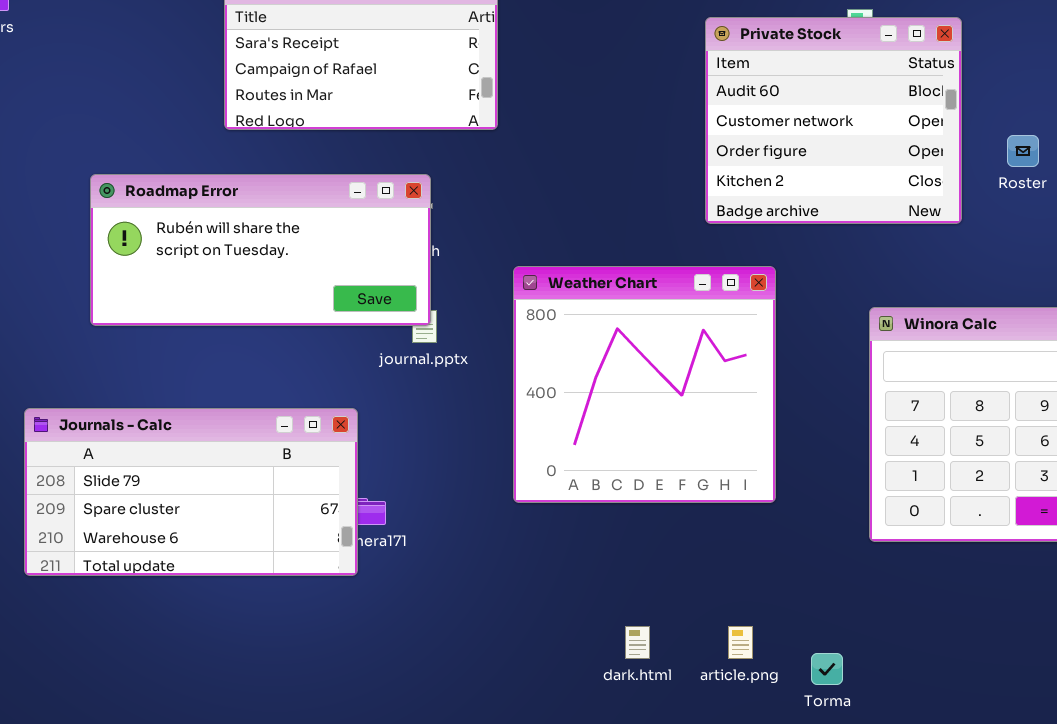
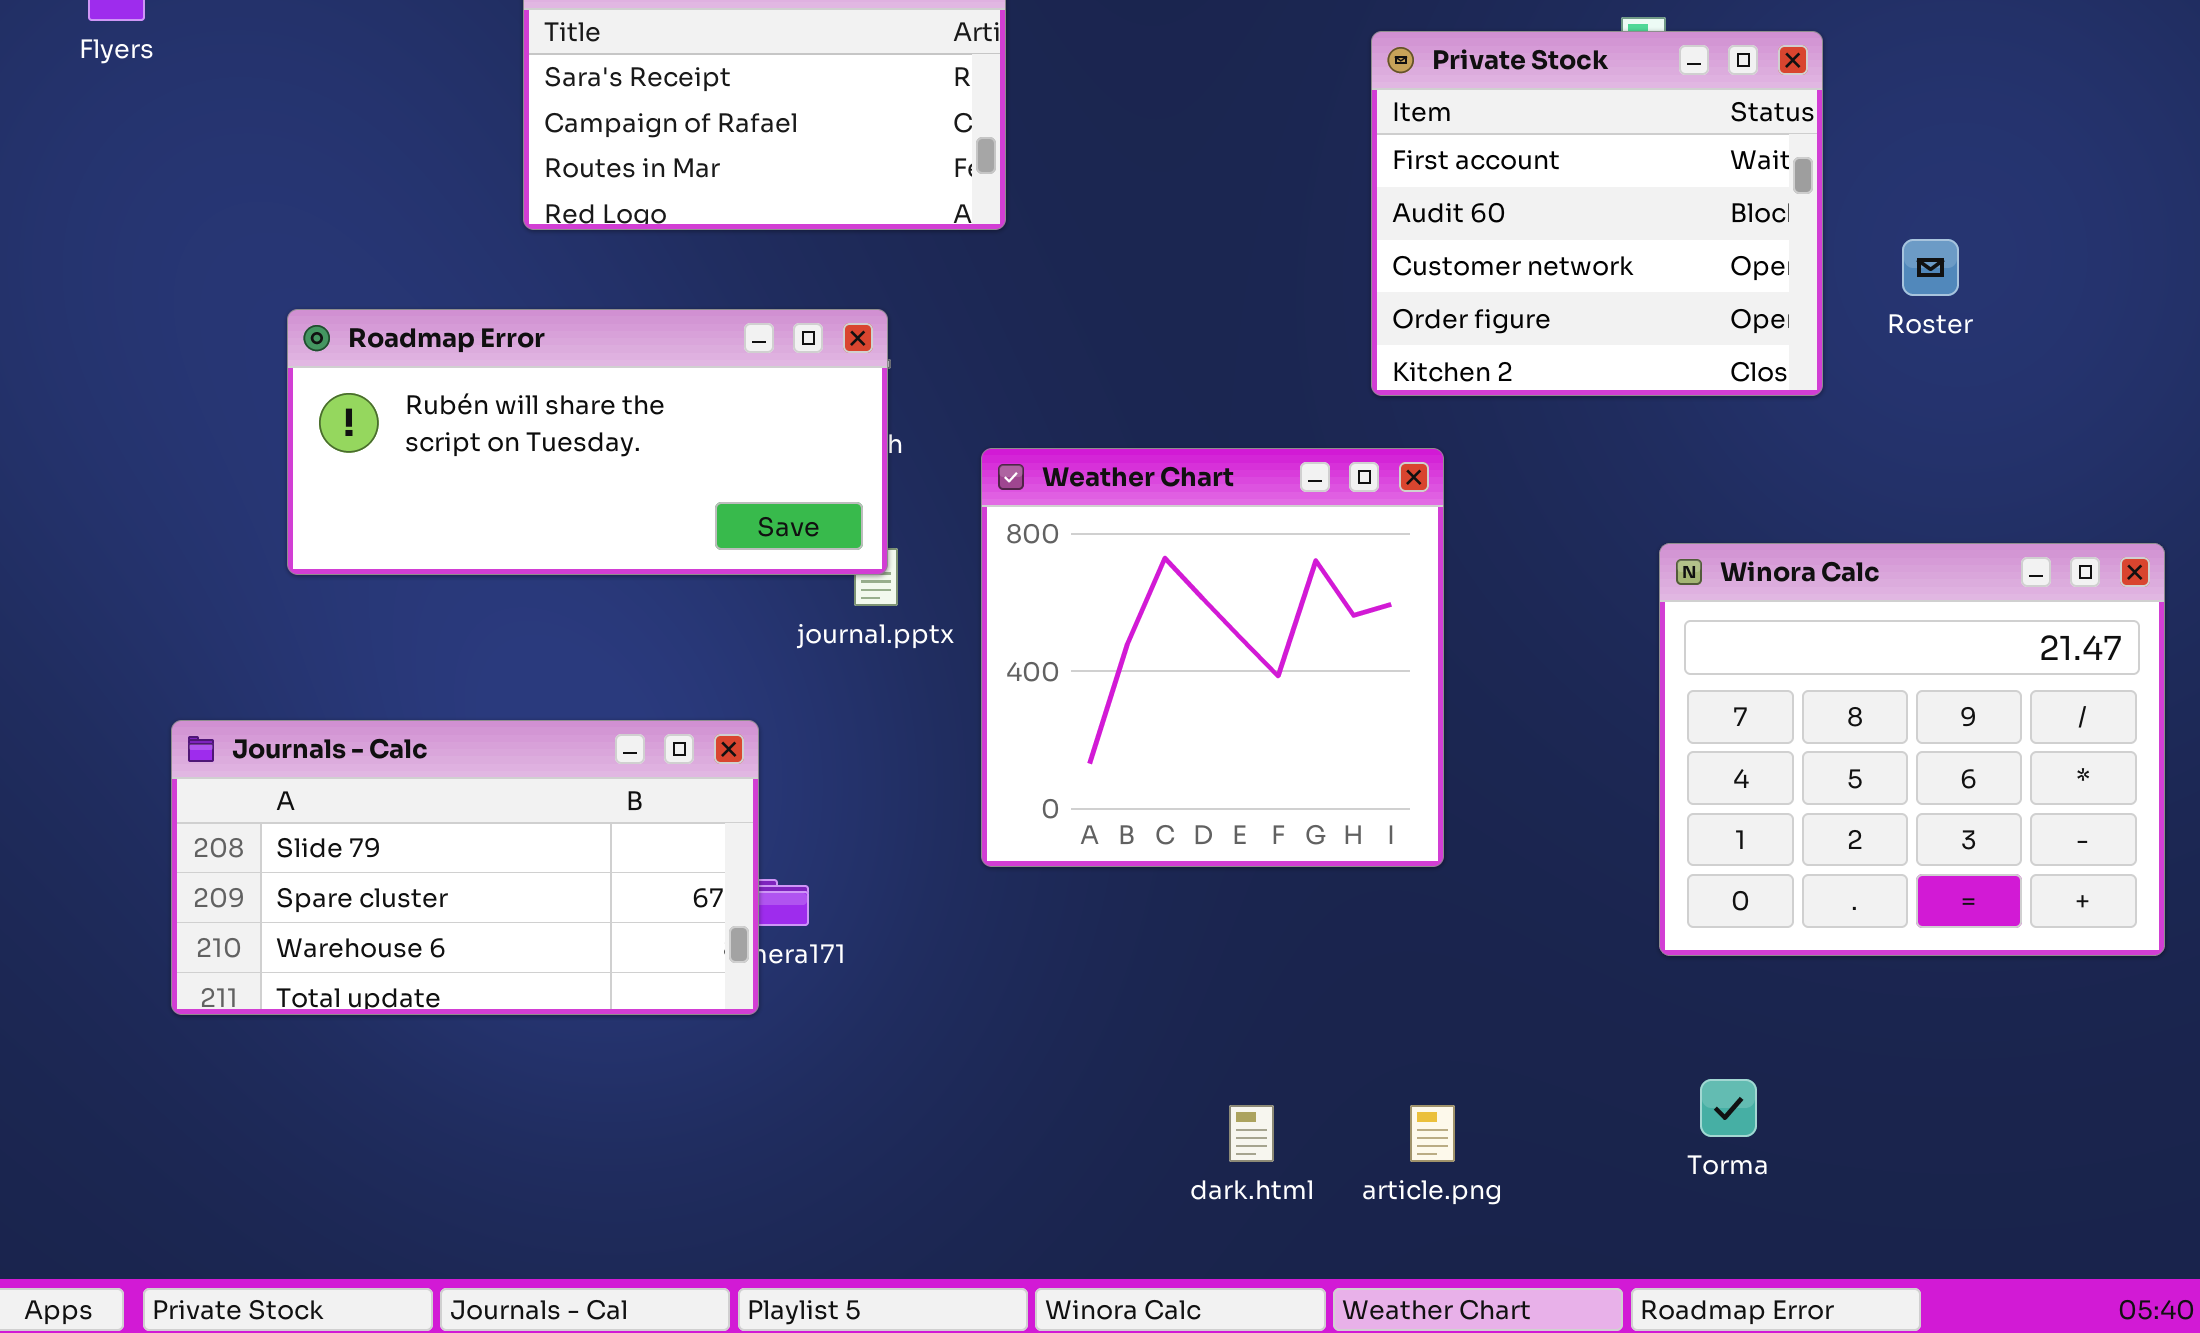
Private Stock: [705,17,962,224] -> [1371,31,1823,396], scrolled up 1 row
Weather Chart: [513,266,776,503] -> [981,448,1444,867], moved
Torma: [811,653,843,685] -> [1700,1079,1757,1137], moved

